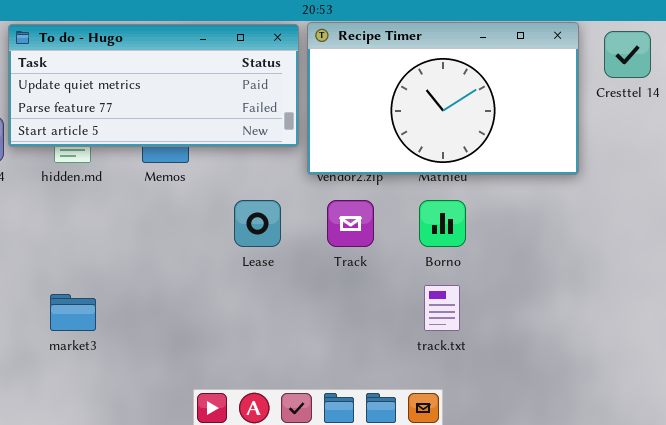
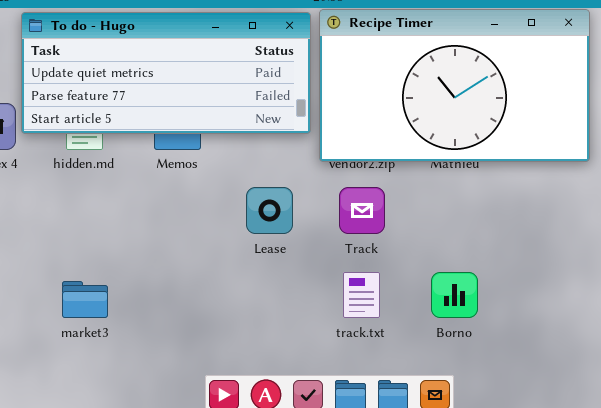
Borno: [419,200,466,247] -> [431,272,478,318], moved
track.txt: [424,285,460,331] -> [343,272,380,318], moved

